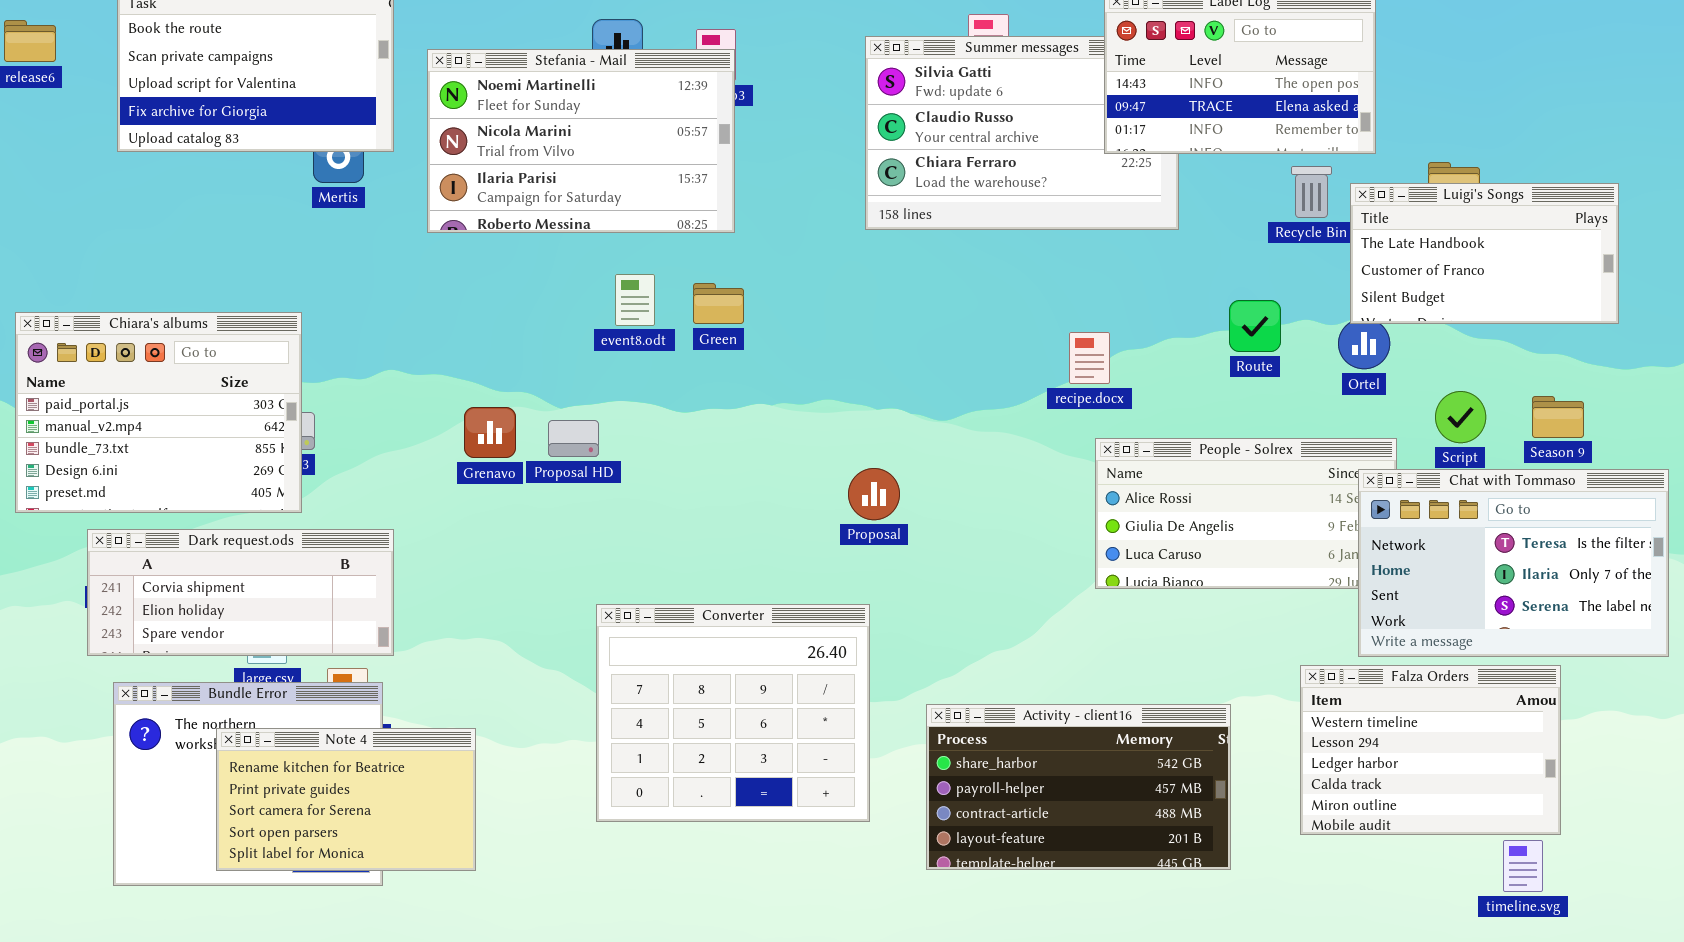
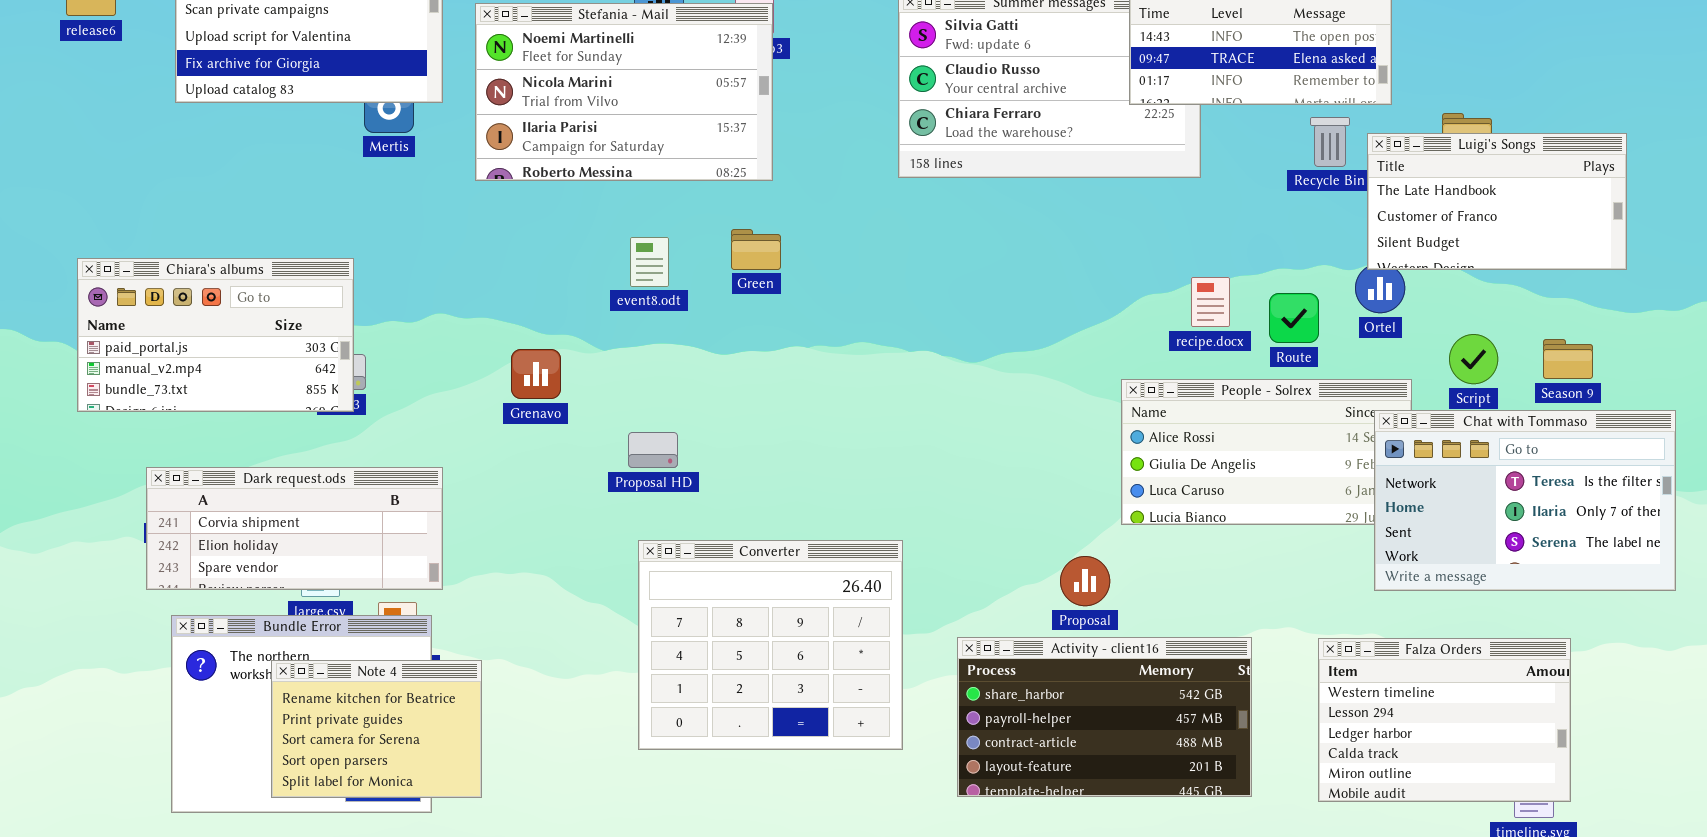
event8.odt: [615,274,655,326] -> [630,237,669,287], moved
Route: [1229,300,1281,352] -> [1269,293,1319,343], moved
Chiara's albums: [15,312,302,513] -> [77,258,354,412], resized
recipe.docx: [1069,332,1110,384] -> [1191,277,1230,327], moved
Proposal HD: [548,420,599,457] -> [628,432,678,468], moved
Proposal: [848,468,900,520] -> [1060,556,1110,606], moved
Falza Orders: [1300,665,1561,835] -> [1318,638,1571,802], moved
Note 4: [216,728,476,871] -> [271,660,482,798], resized

